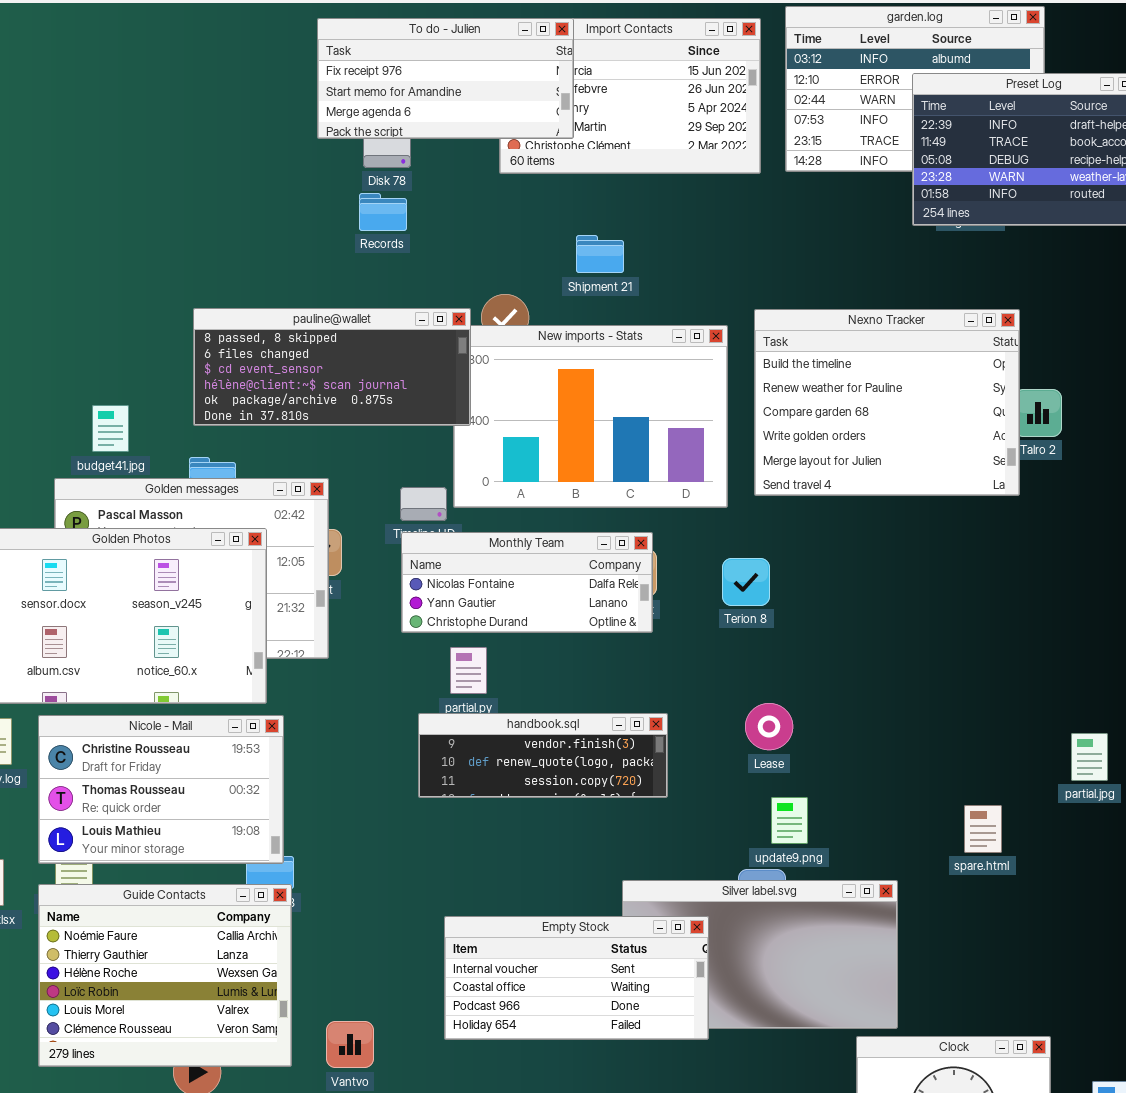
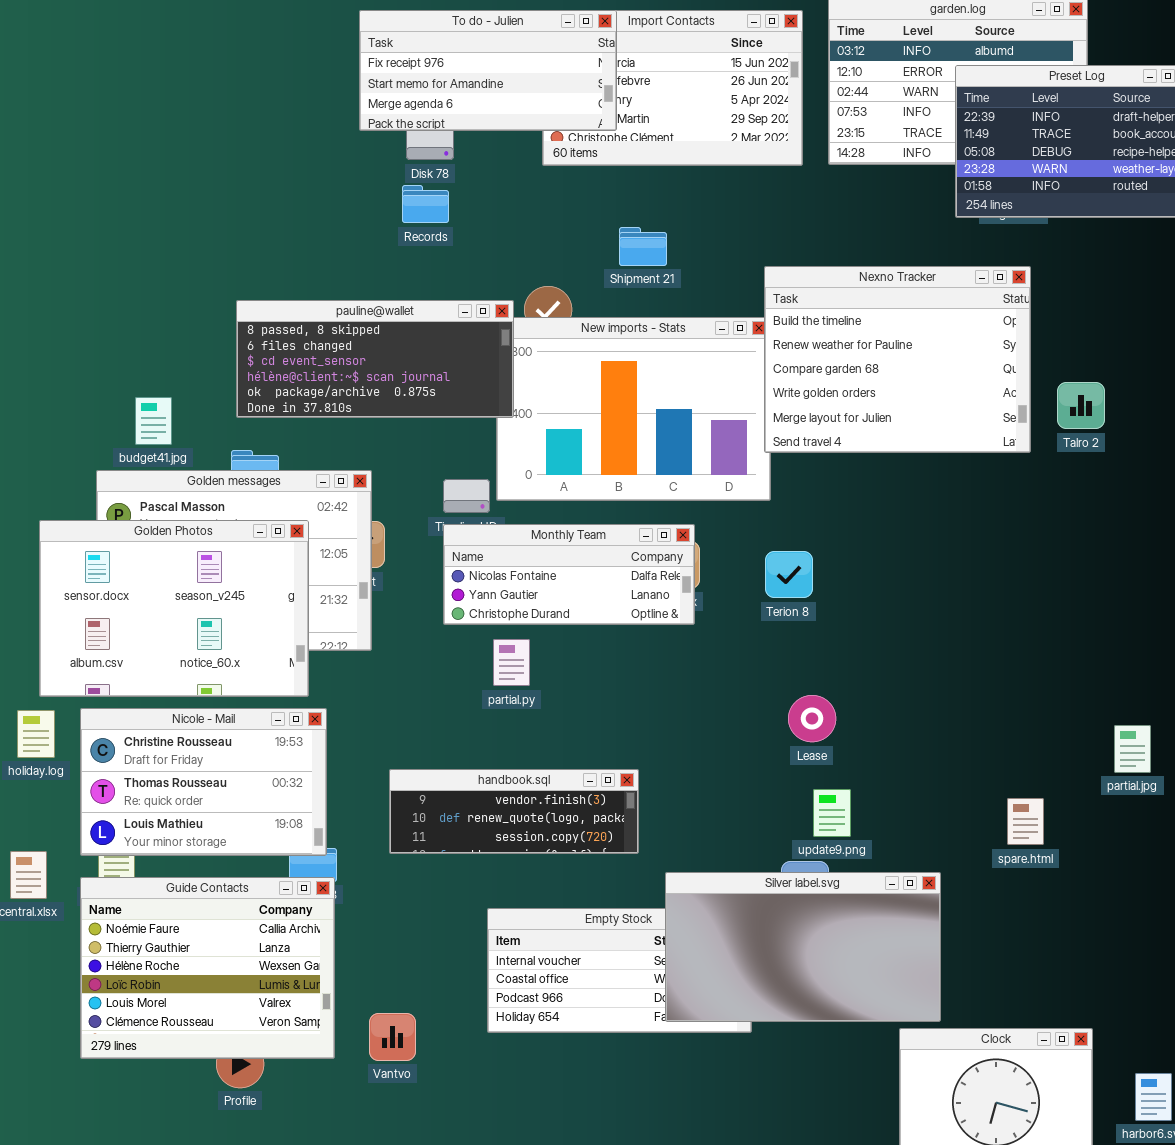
Nexno Tracker: [754,309,1020,496] -> [764,266,1031,453], moved
handbook.sql: [418,713,668,798] -> [389,769,639,854], moved
Silver label.svg: [622,880,898,1029] -> [665,872,941,1022], raised

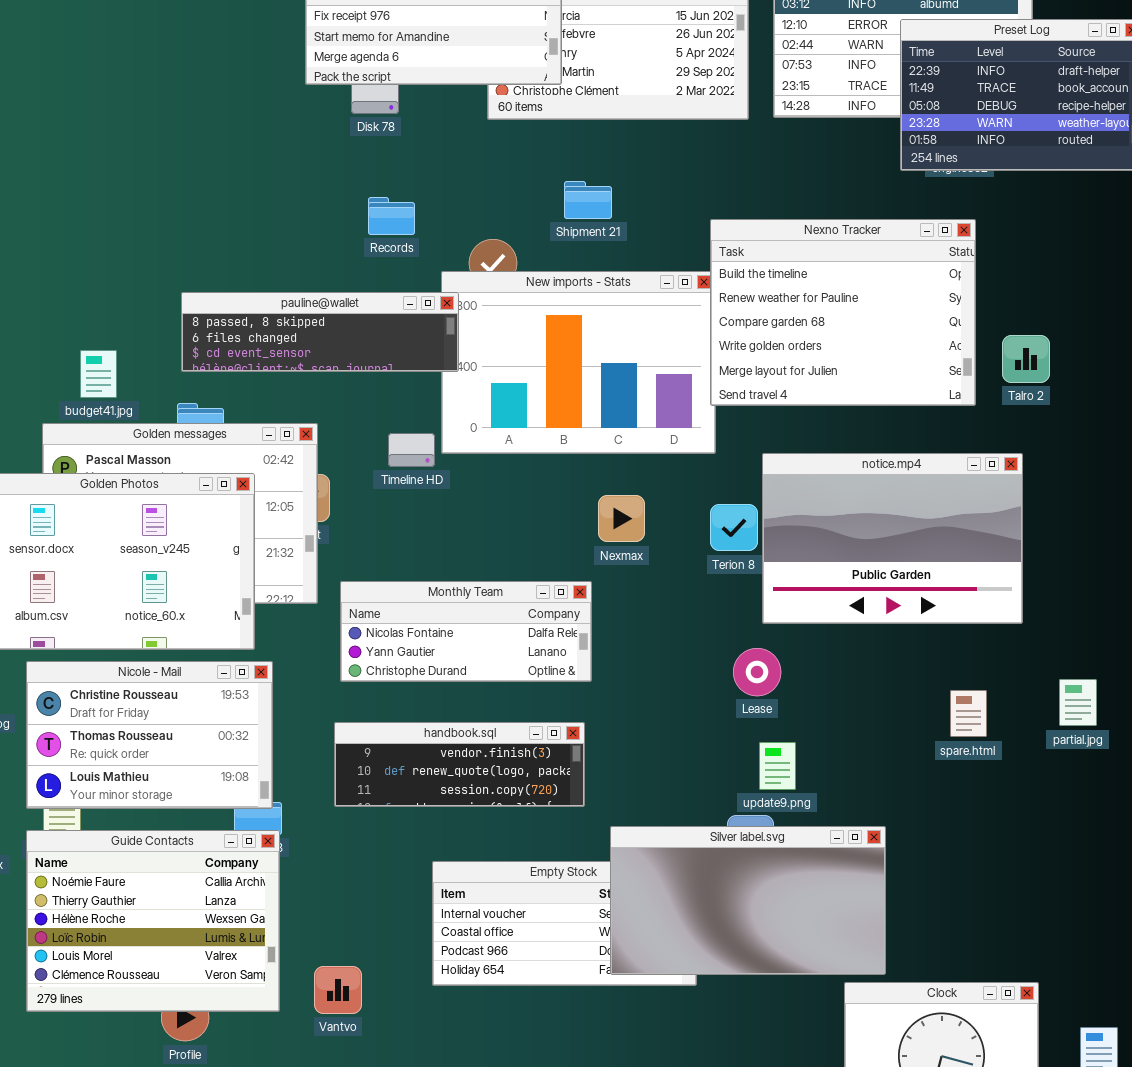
Records: [402,185,449,223] -> [368,197,415,235], moved
pauline@wallet: [236,300,514,418] -> [181,292,459,372], resized
notice.mp4: none -> [762,453,1023,624], opened
Monthly Team: [443,524,695,625] -> [340,581,592,682], moved
spare.html: [1007,798,1044,845] -> [950,690,987,737], moved

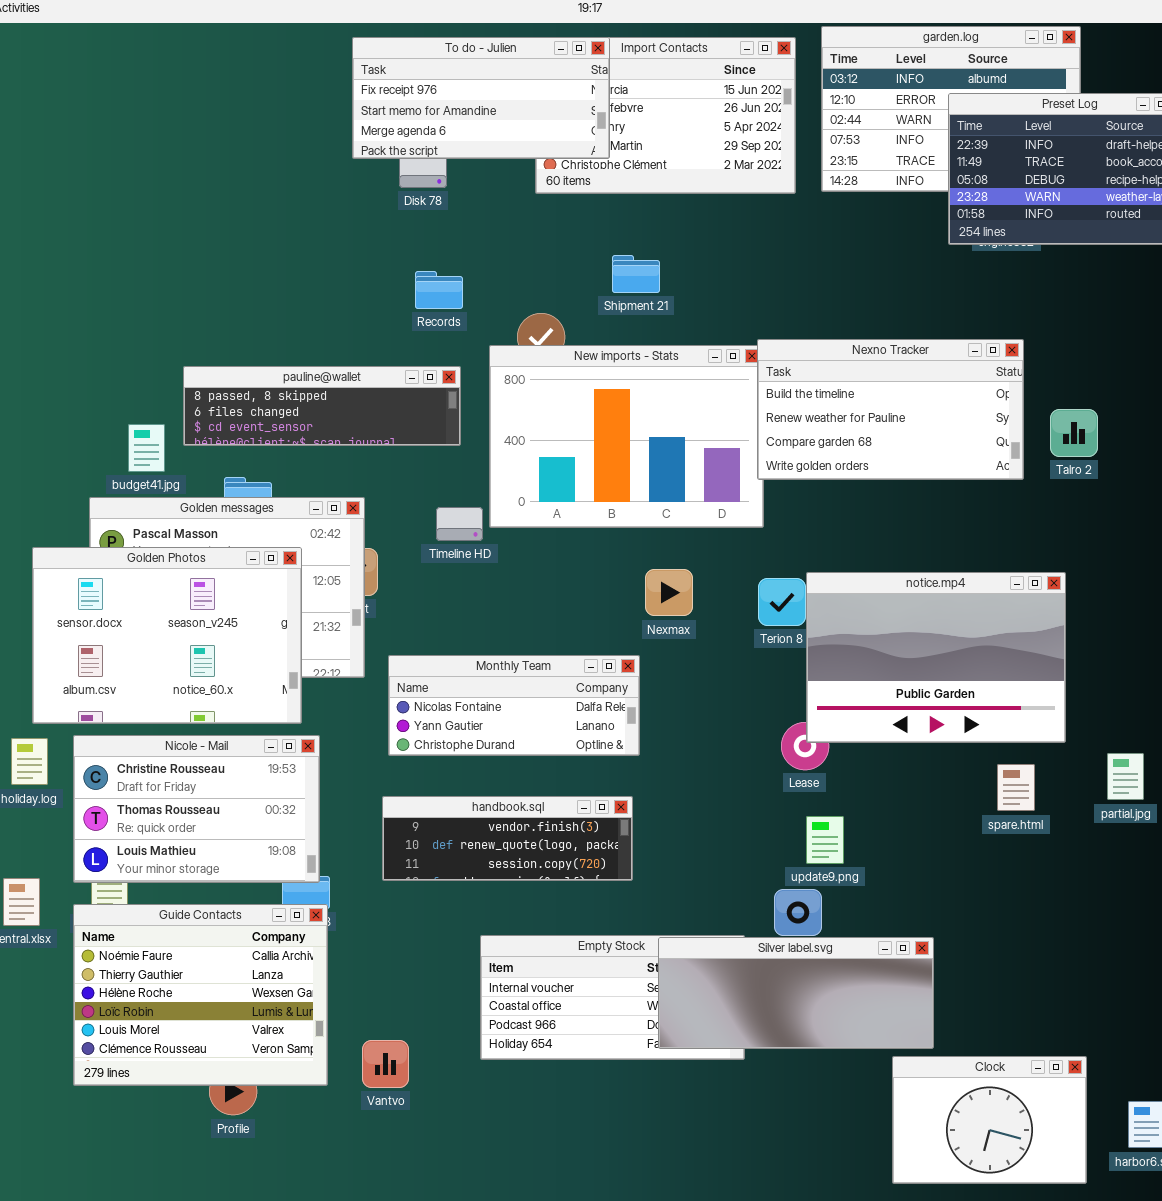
Nexno Tracker: [710,219,976,406] -> [757,339,1024,480], resized
pauline@wallet: [181,292,459,372] -> [183,366,461,446], moved
notice.mp4: [762,453,1023,624] -> [806,572,1066,743], moved
Silver label.svg: [610,826,886,975] -> [658,937,934,1049], resized

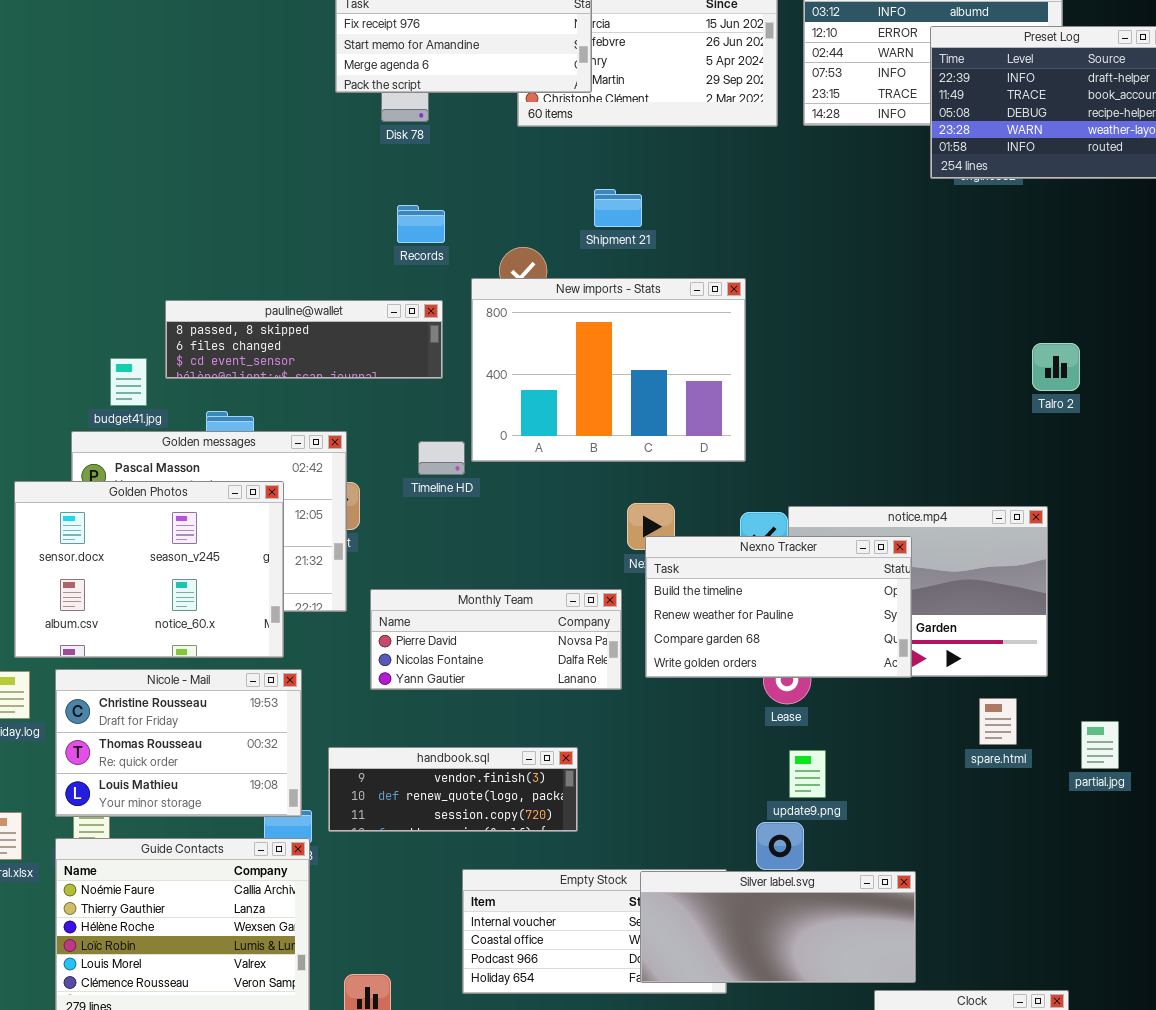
Nexno Tracker: [757,339,1024,480] -> [645,536,912,678], moved
Monthly Team: [388,655,640,756] -> [370,589,622,690], scrolled up 1 row
partial.jpg: [1107,753,1144,800] -> [1081,721,1119,769], moved
handbook.sql: [382,796,633,881] -> [328,747,578,832], moved

